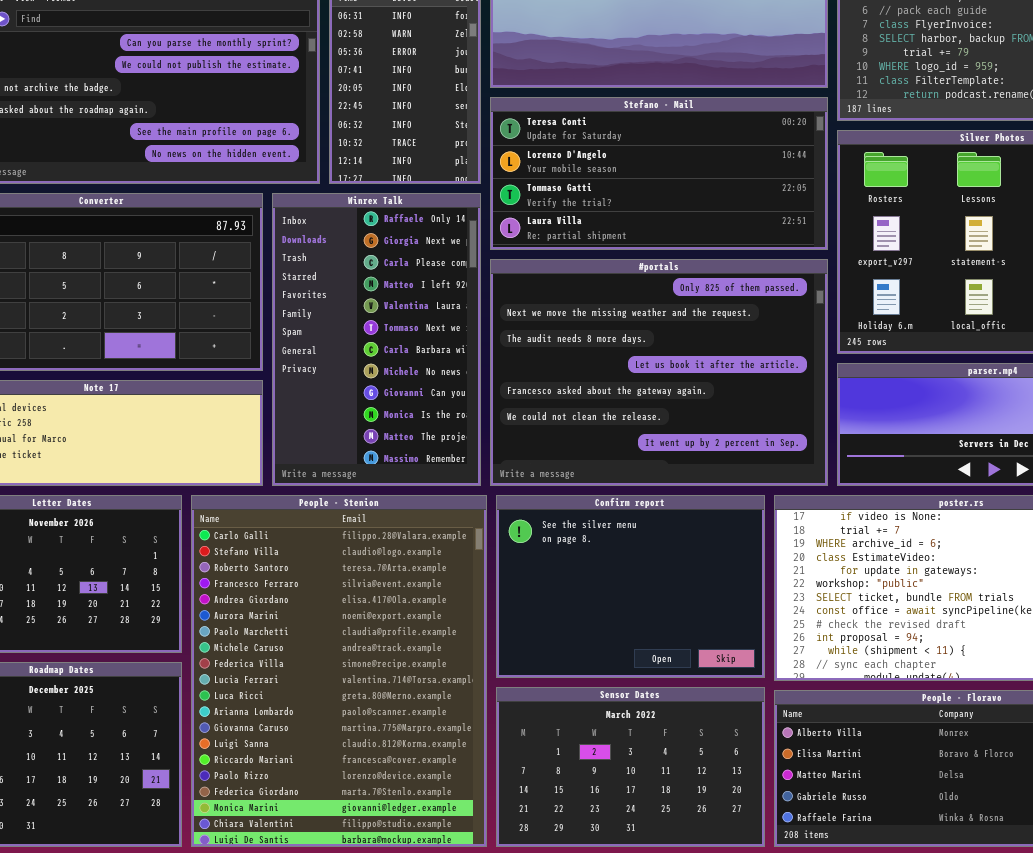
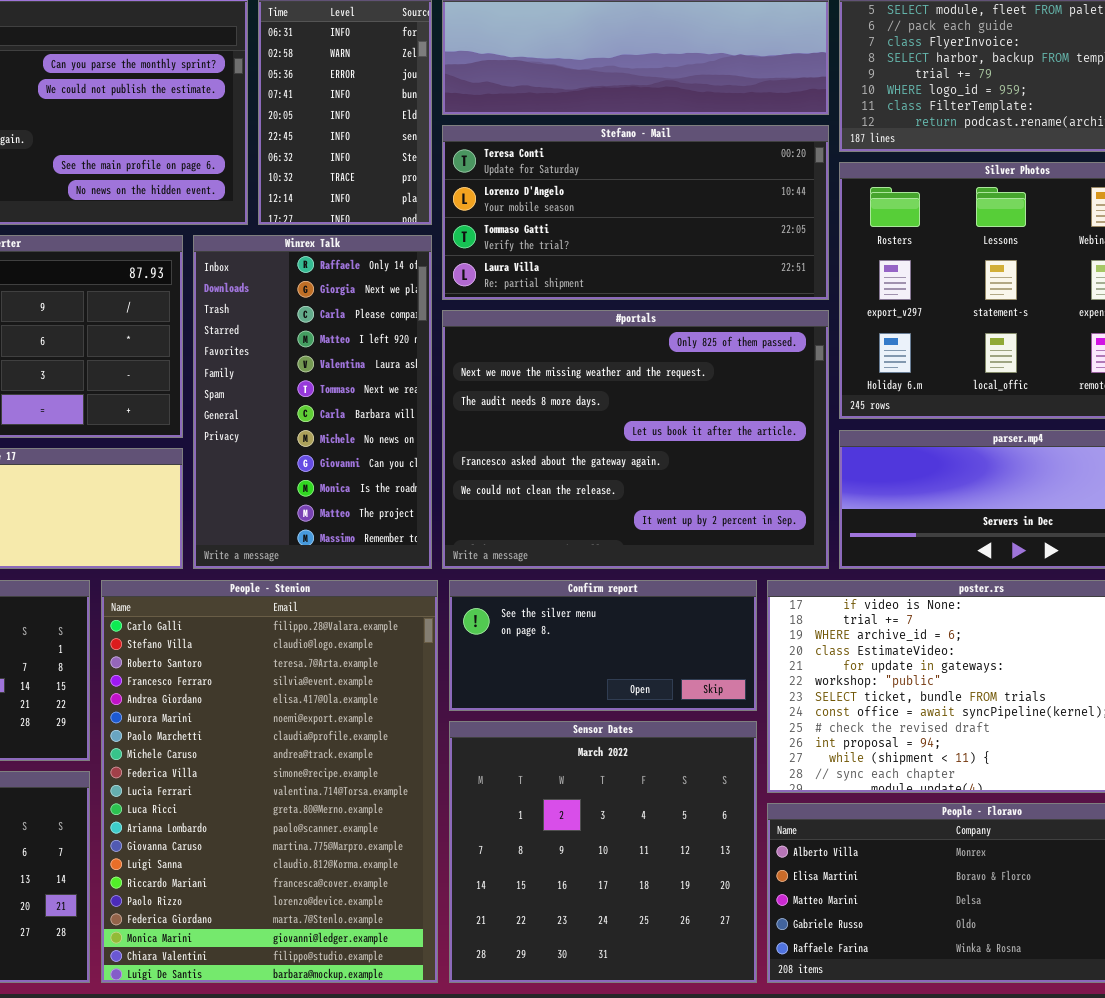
Confirm report: [496,495,765,678] -> [449,580,757,711], resized
Sensor Dates: [496,687,765,847] -> [449,721,757,983], resized

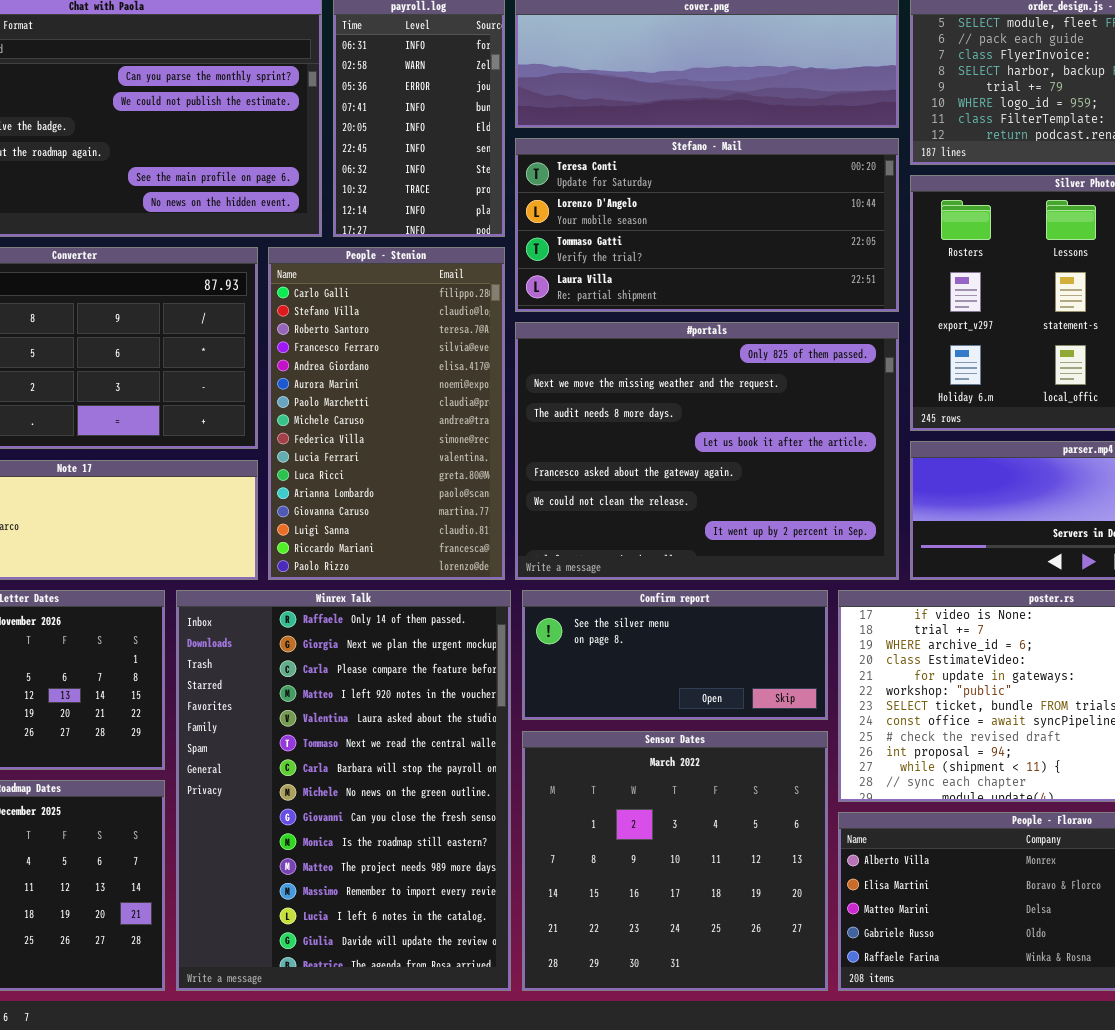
Winrex Talk: [193,235,432,569] -> [176,590,511,991], moved, resized
People - Stenion: [101,580,438,983] -> [268,247,505,580], moved, resized

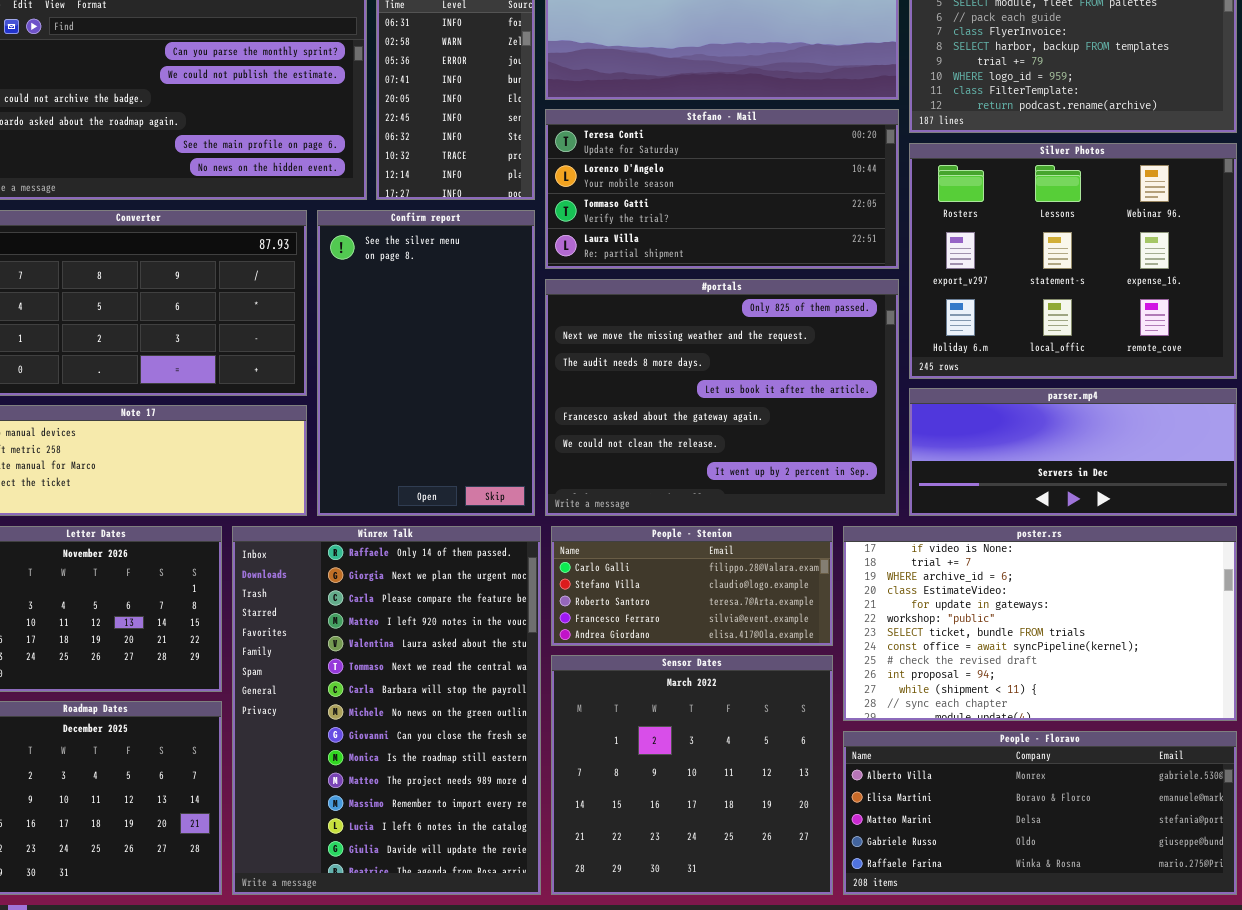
People - Stenion: [268,247,505,580] -> [551,526,833,646], moved, resized
Confirm report: [522,590,828,720] -> [317,210,535,516], moved, resized

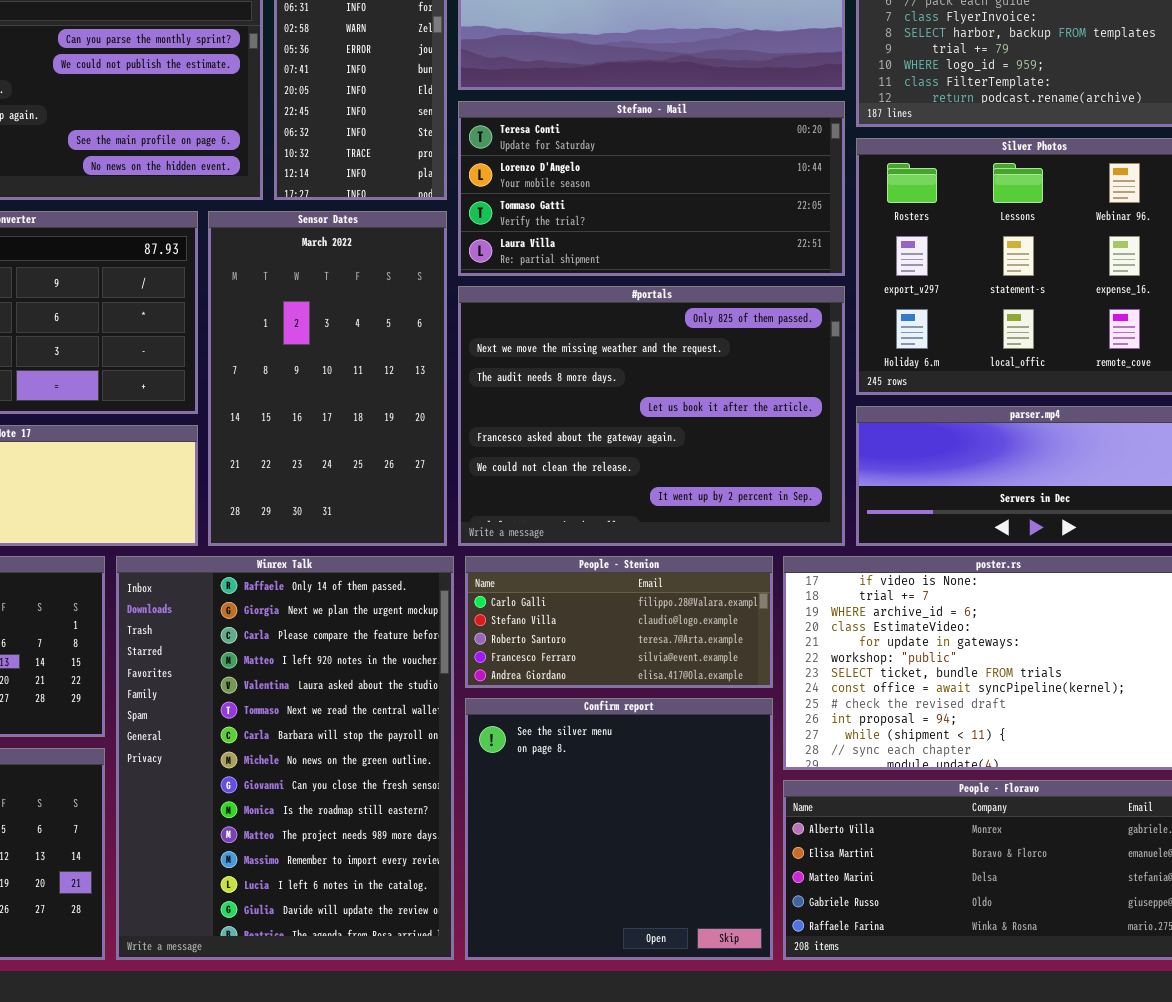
Confirm report: [317,210,535,516] -> [465,698,773,960], moved, resized
Sensor Dates: [551,655,833,895] -> [208,211,447,546], moved, resized

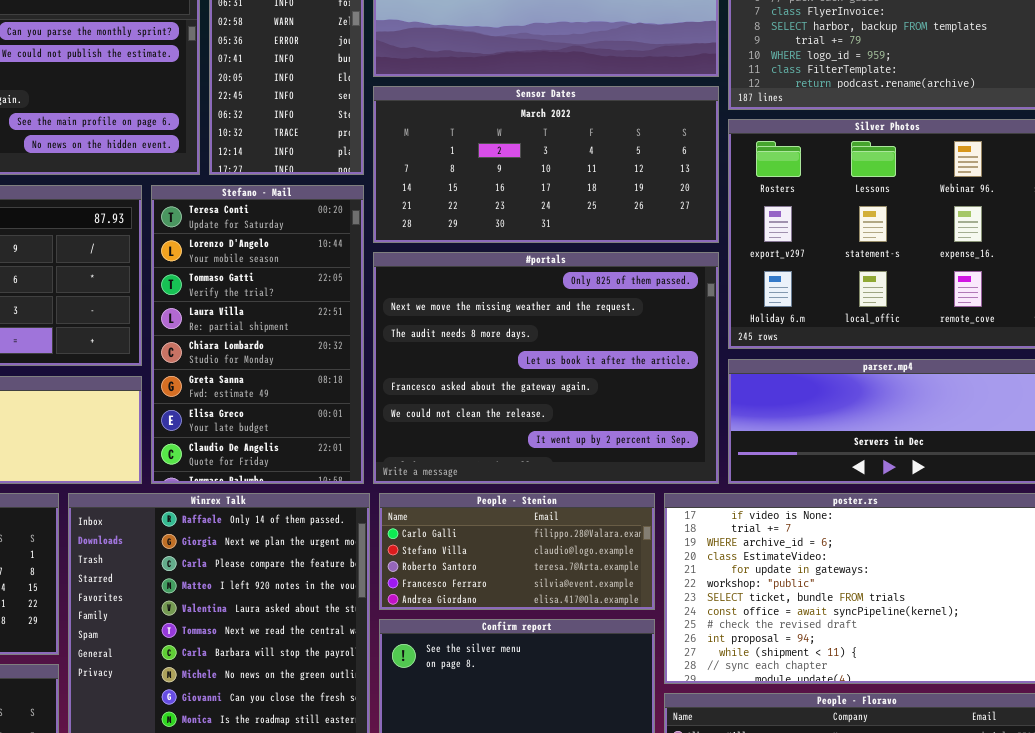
Stefano - Mail: [458,101,845,276] -> [151,185,364,484], moved, resized
Sensor Dates: [208,211,447,546] -> [373,86,719,243], moved, resized

